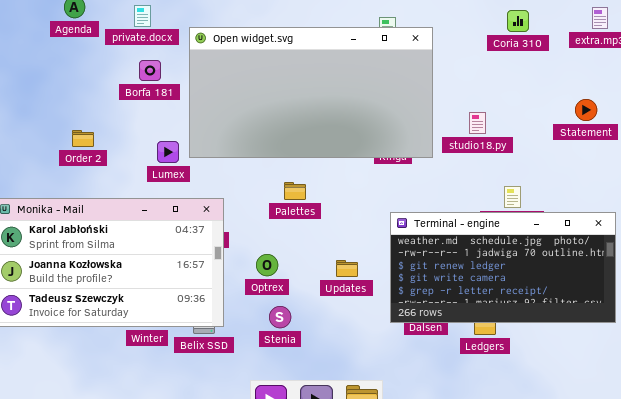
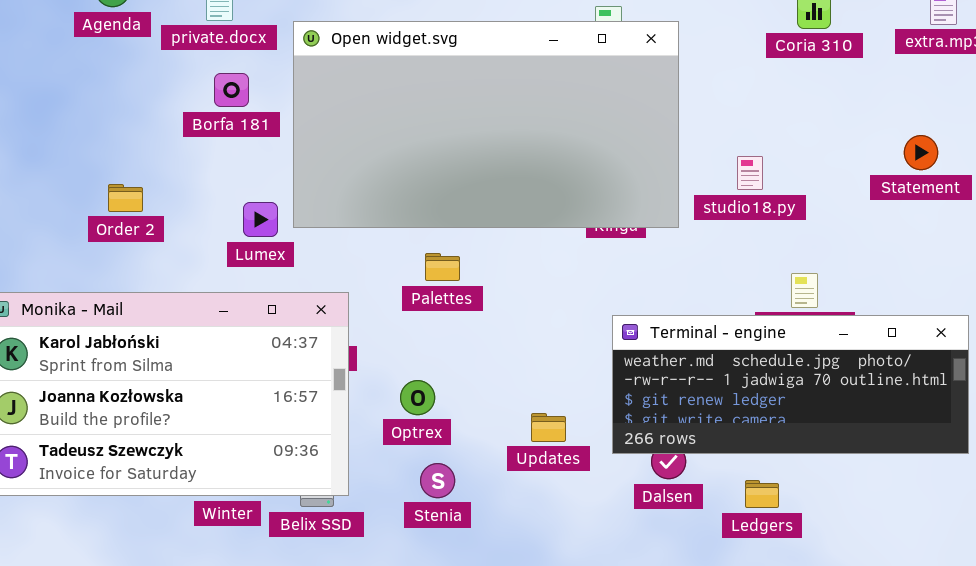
Palettes: [284,182,306,200] -> [425,253,460,281], moved
Terminal - engine: [390,212,616,323] -> [612,315,969,454], resized
Updates: [336,260,358,277] -> [531,413,566,442], moved

